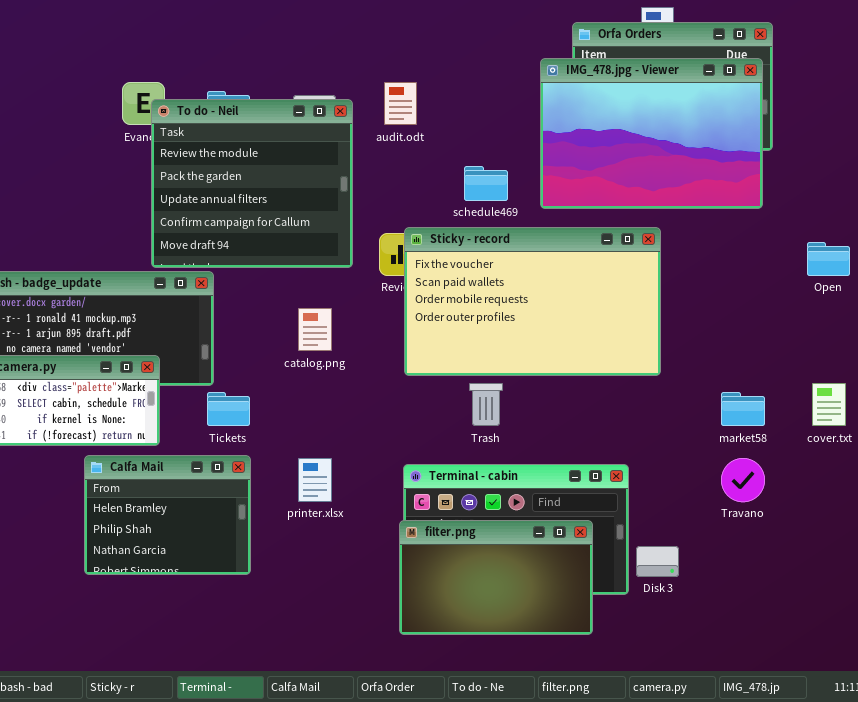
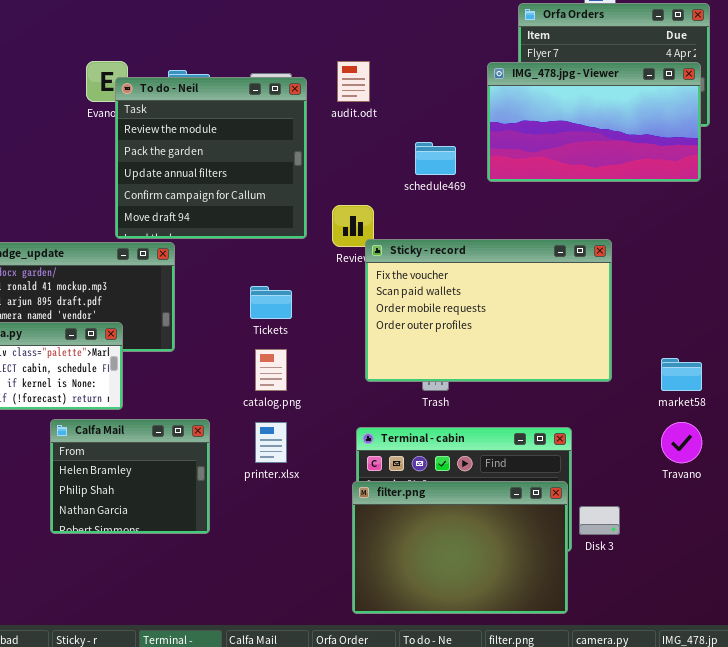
IMG_478.jpg - Viewer: [540,58,763,209] -> [487,62,701,182], resized
Sticky - record: [404,227,661,376] -> [365,239,612,382], moved
catalog.png: [298,308,332,351] -> [255,349,287,391], moved
Tickets: [207,392,250,426] -> [250,286,292,319], moved
filter.png: [399,520,593,635] -> [352,481,568,614], resized

